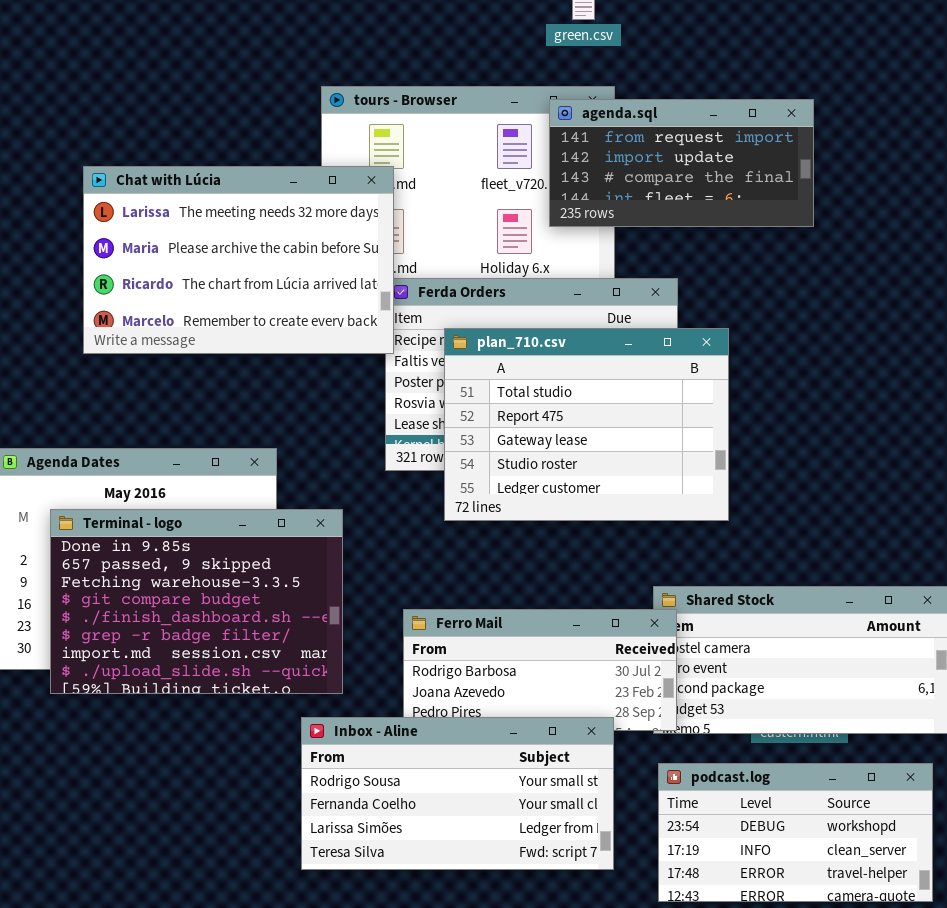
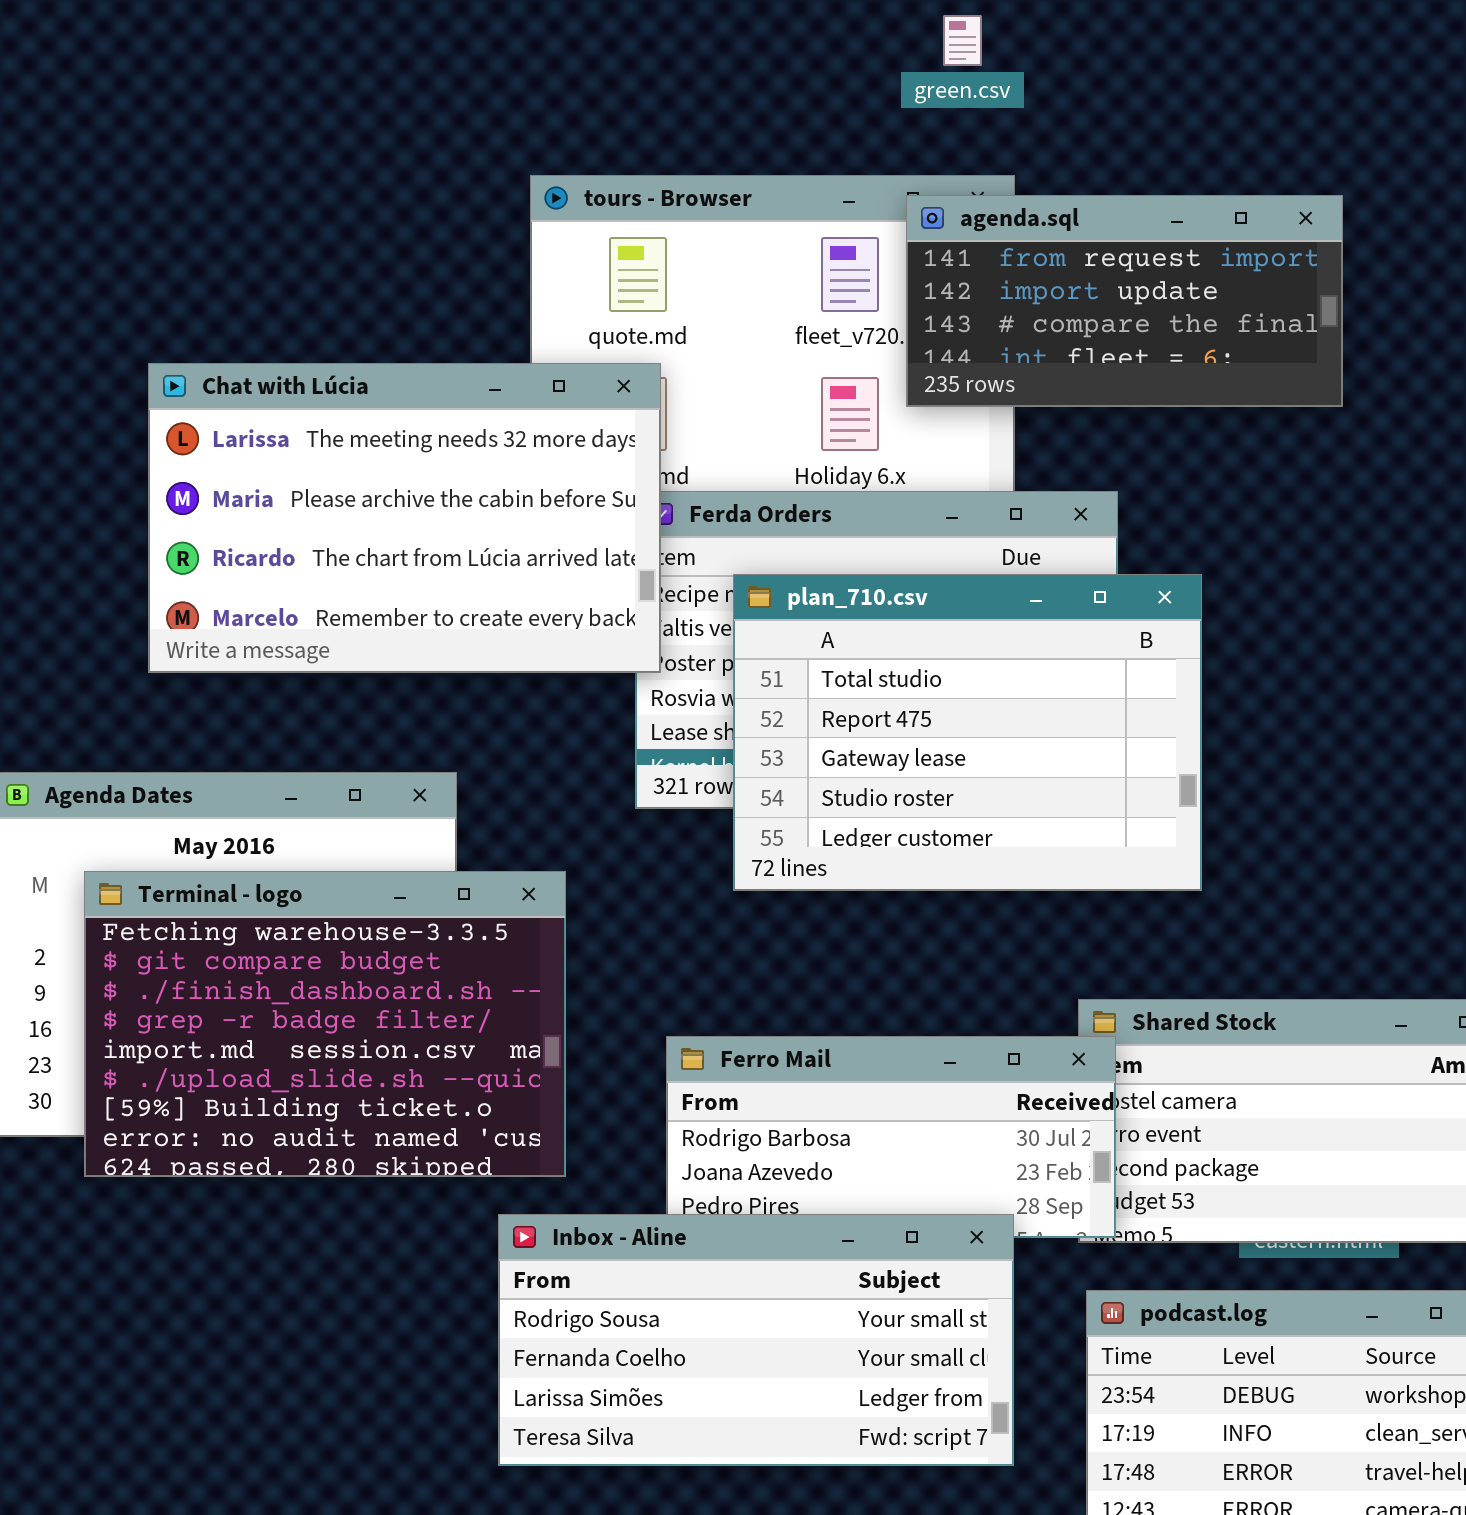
Chat with Lúcia: [83,166,394,354] -> [148,363,661,673], moved
Terminal - logo: [50,509,343,694] -> [84,871,566,1177], scrolled down 2 rows

